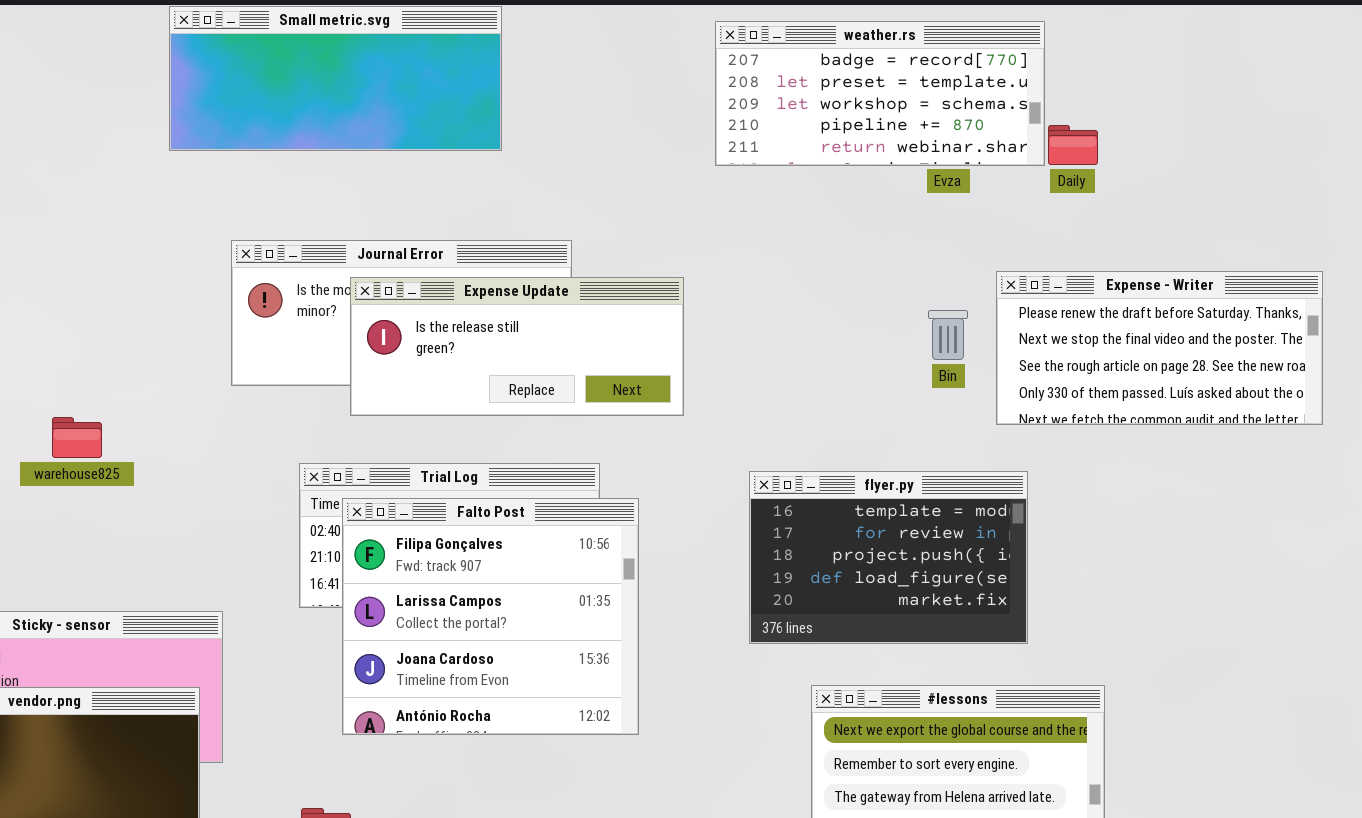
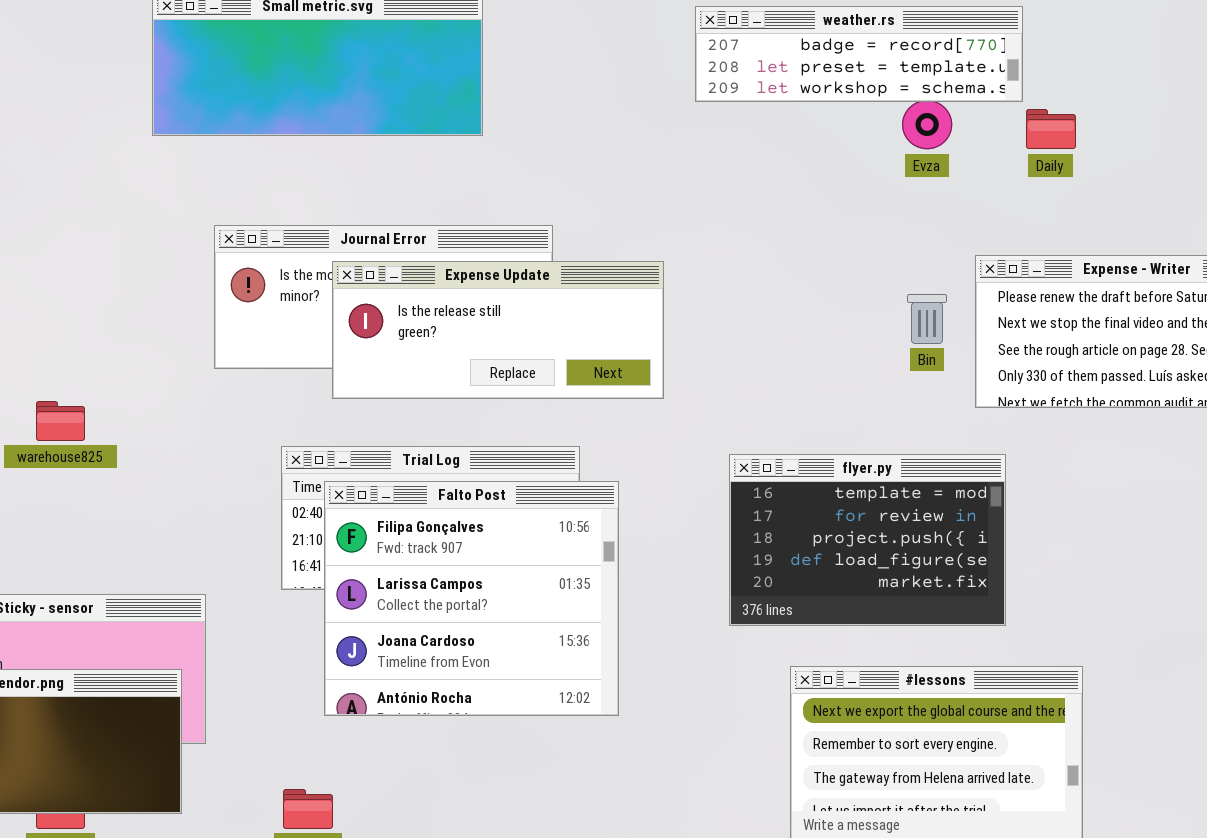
weather.rs: [715,21,1045,166] -> [695,6,1023,102], resized

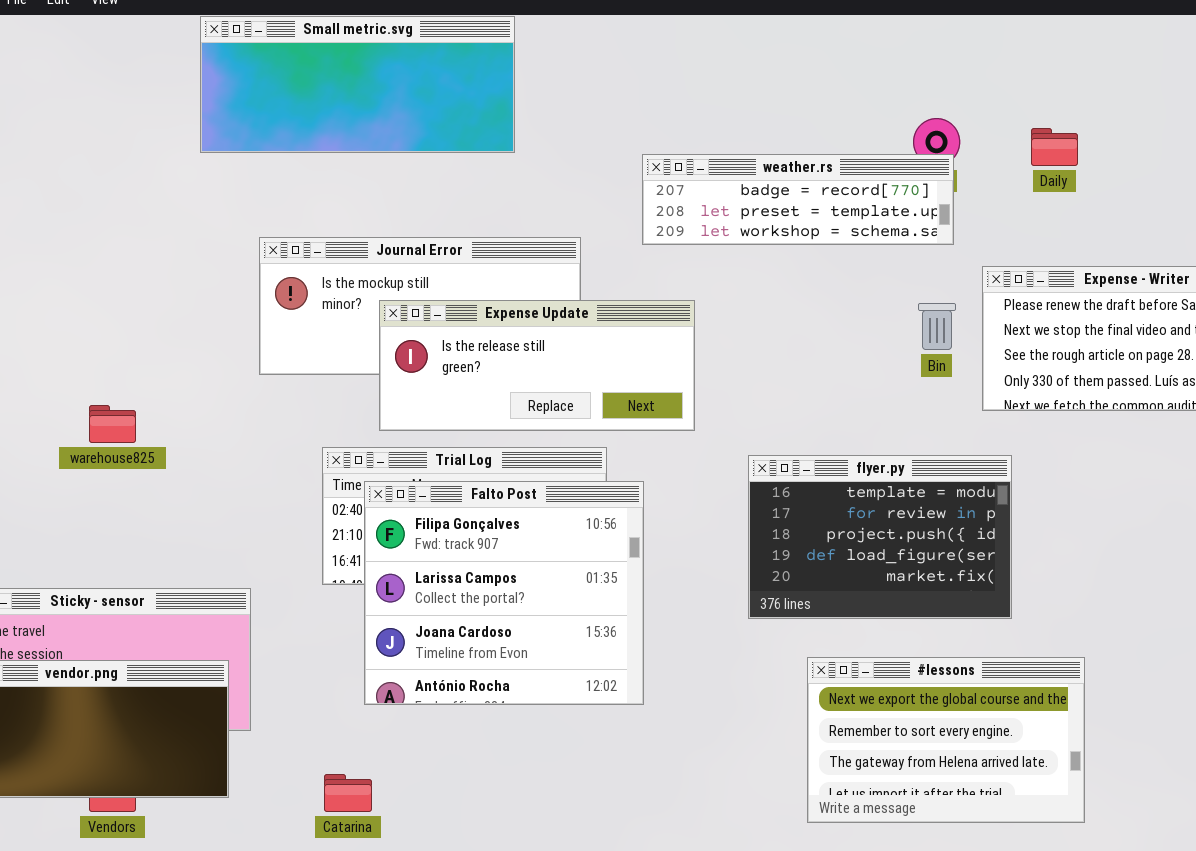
weather.rs: [695,6,1023,102] -> [642,154,954,245], moved
Expense Update: [332,261,664,399] -> [379,300,695,431], moved

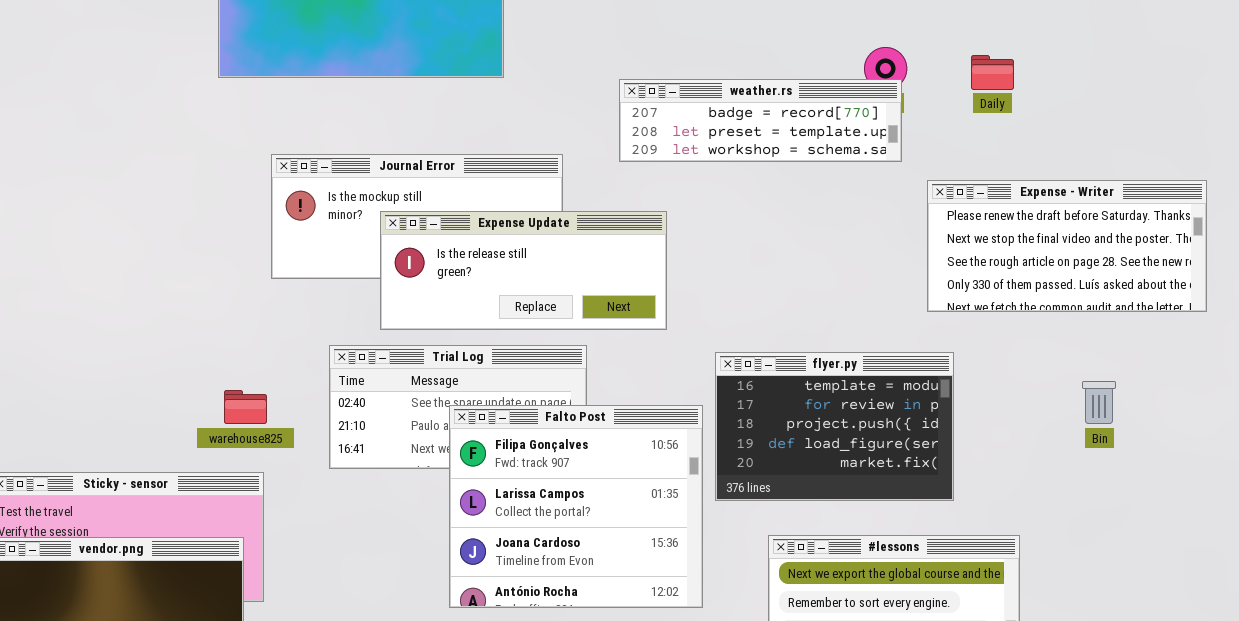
Bin: [918,303,956,350] -> [1082,381,1116,424], moved
warehouse825: [89,405,136,443] -> [224,390,267,424], moved
Falto Post: [364,481,644,705] -> [449,405,703,608], moved

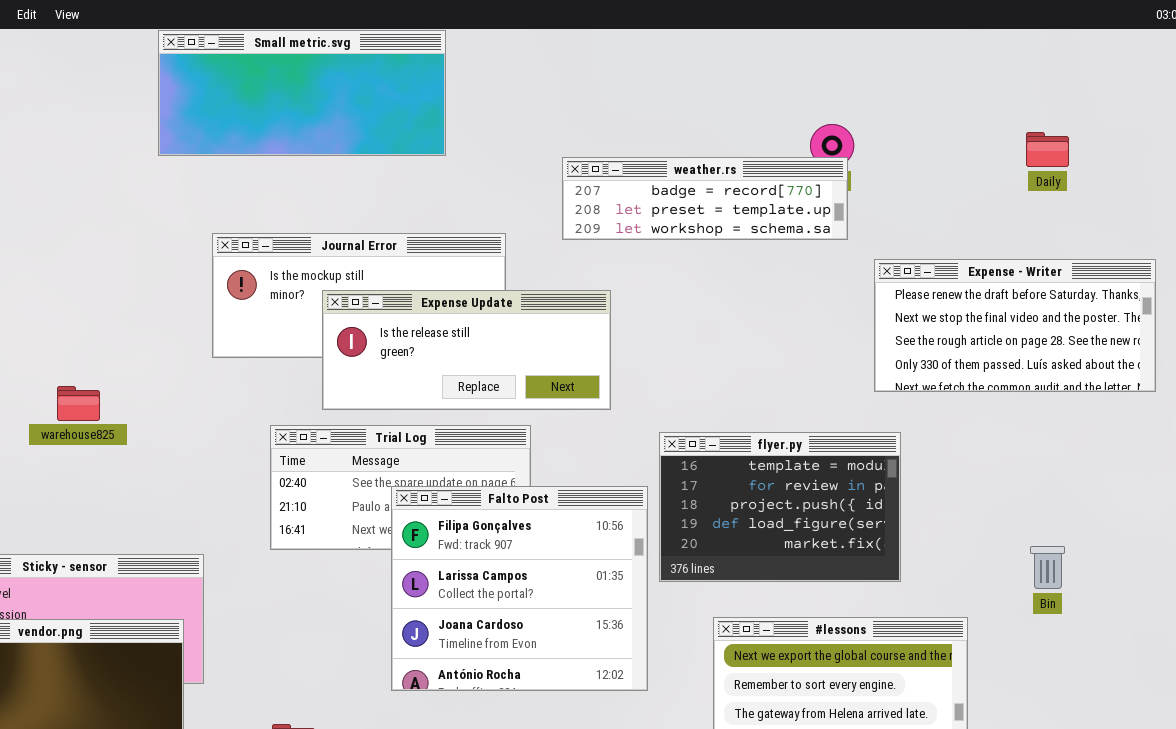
Daily: [971,55,1014,90] -> [1026,132,1069,167], moved
Bin: [1082,381,1116,424] -> [1030,546,1065,589], moved
warehouse825: [224,390,267,424] -> [57,386,100,421], moved

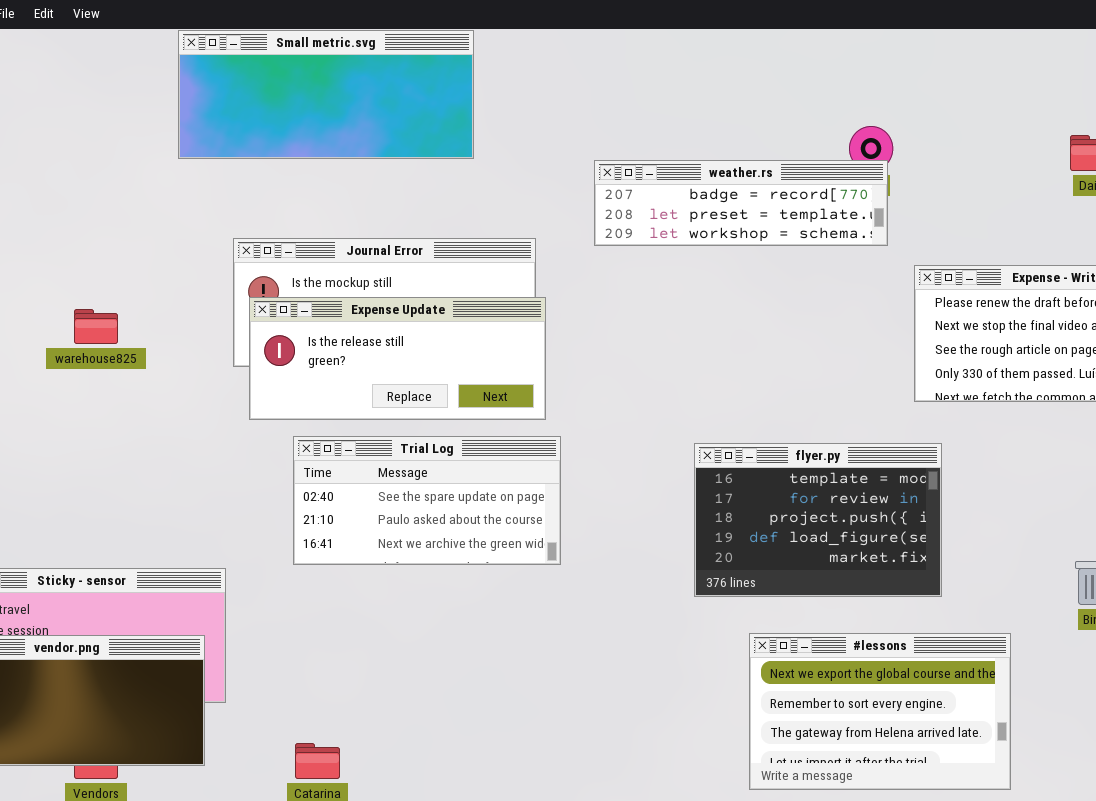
Expense Update: [322,290,611,410] -> [249,297,546,420], moved
warehouse825: [57,386,100,421] -> [74,309,118,344], moved
Falto Post: [391,486,648,691] -> none, closed

